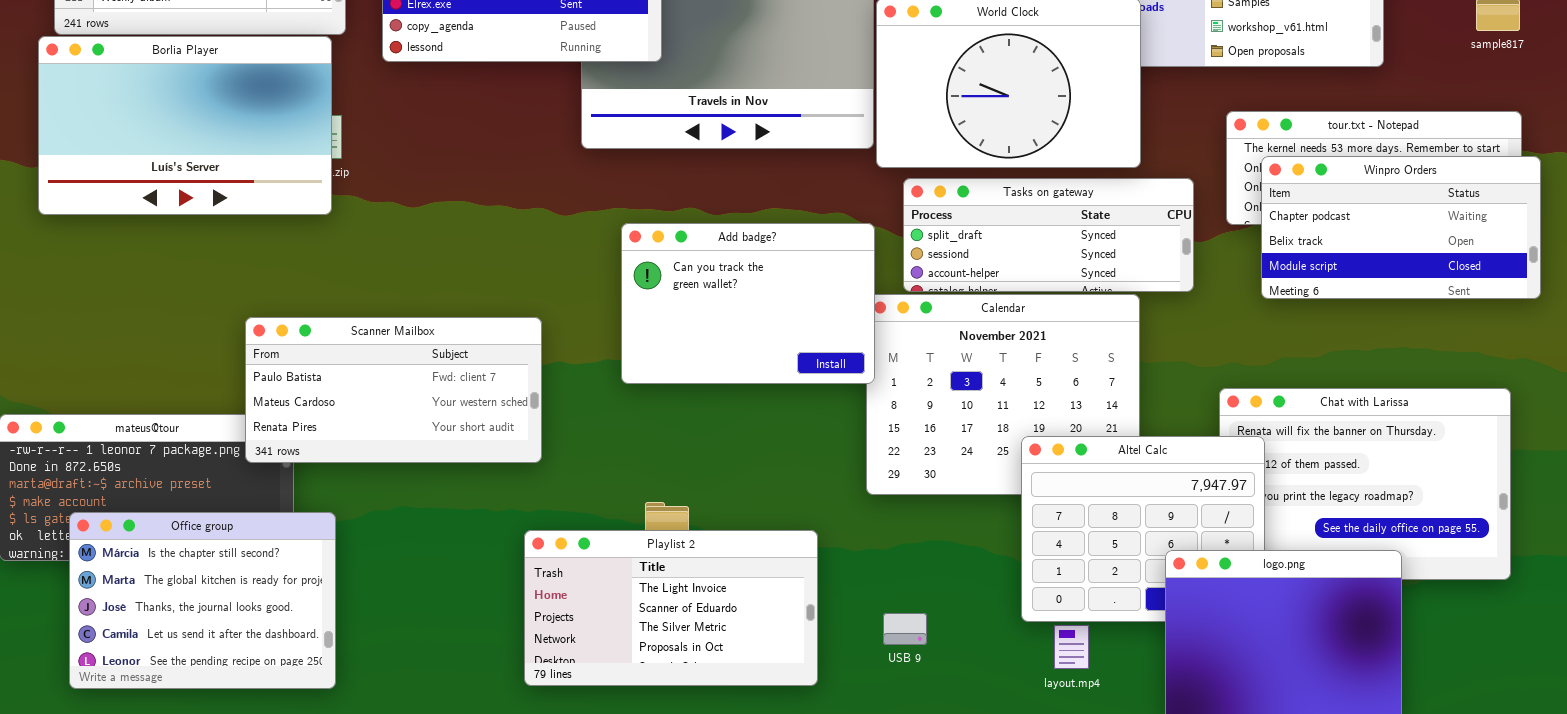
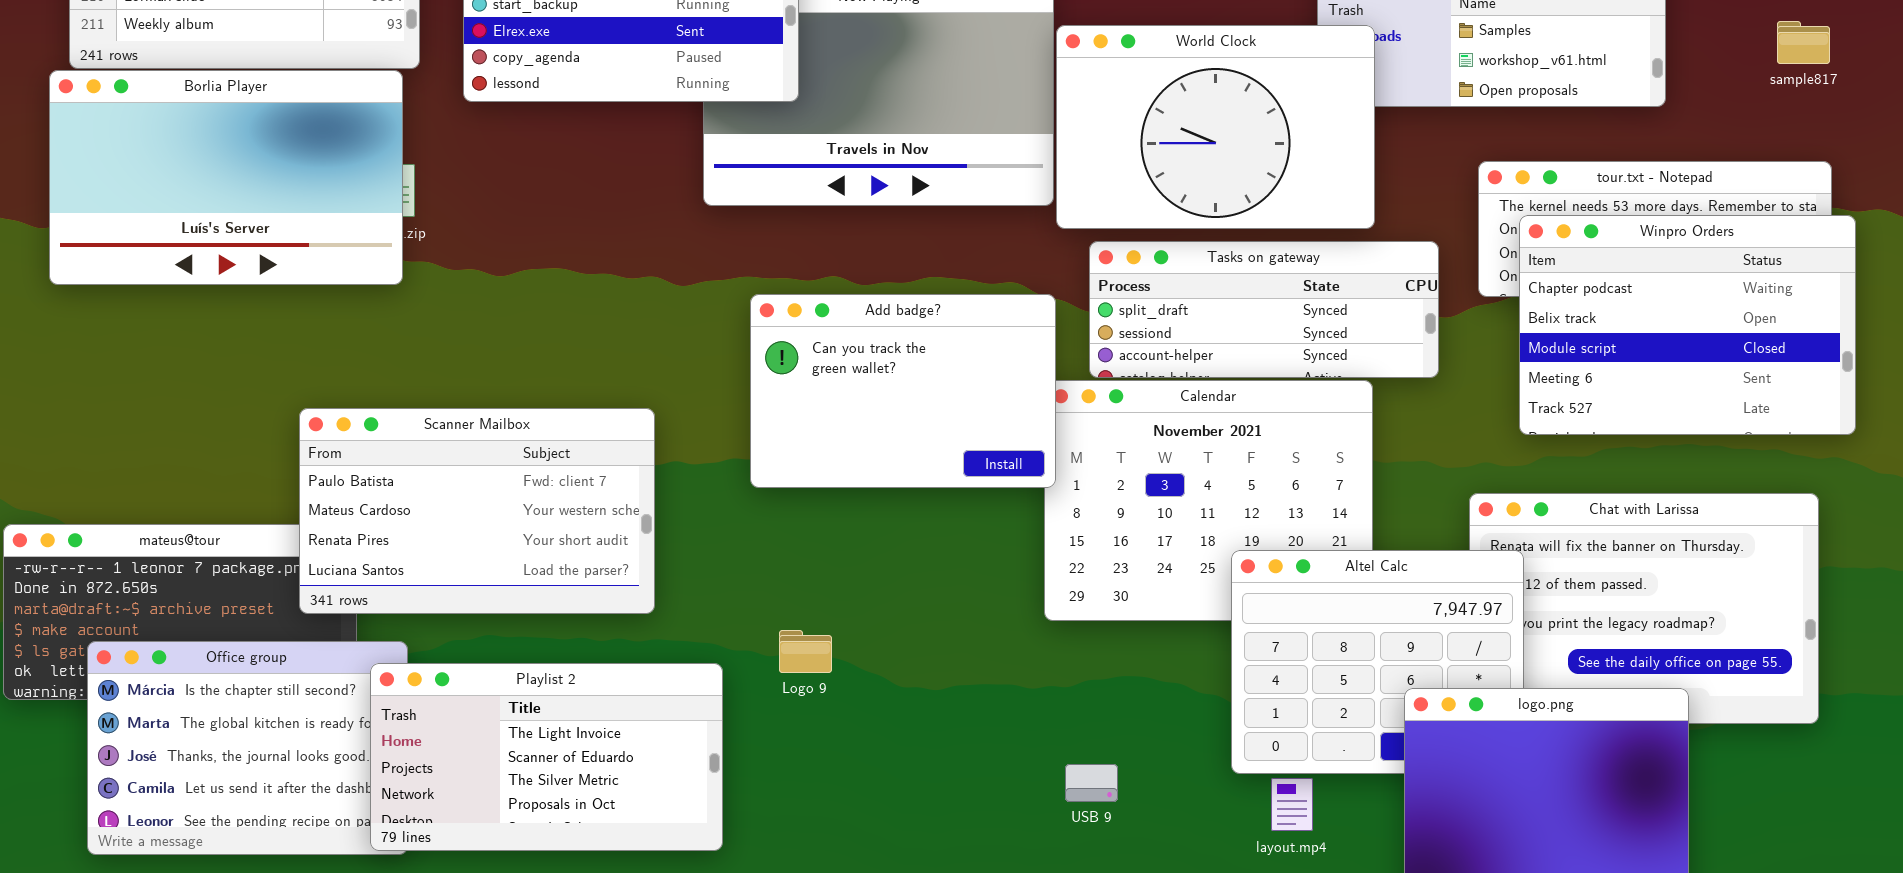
Winpro Orders: [1261,156,1541,299] -> [1519,215,1856,435], resized
Scanner Mailbox: [245,317,542,463] -> [299,408,655,614], resized
Playlist 2: [524,530,818,686] -> [370,663,723,851], moved

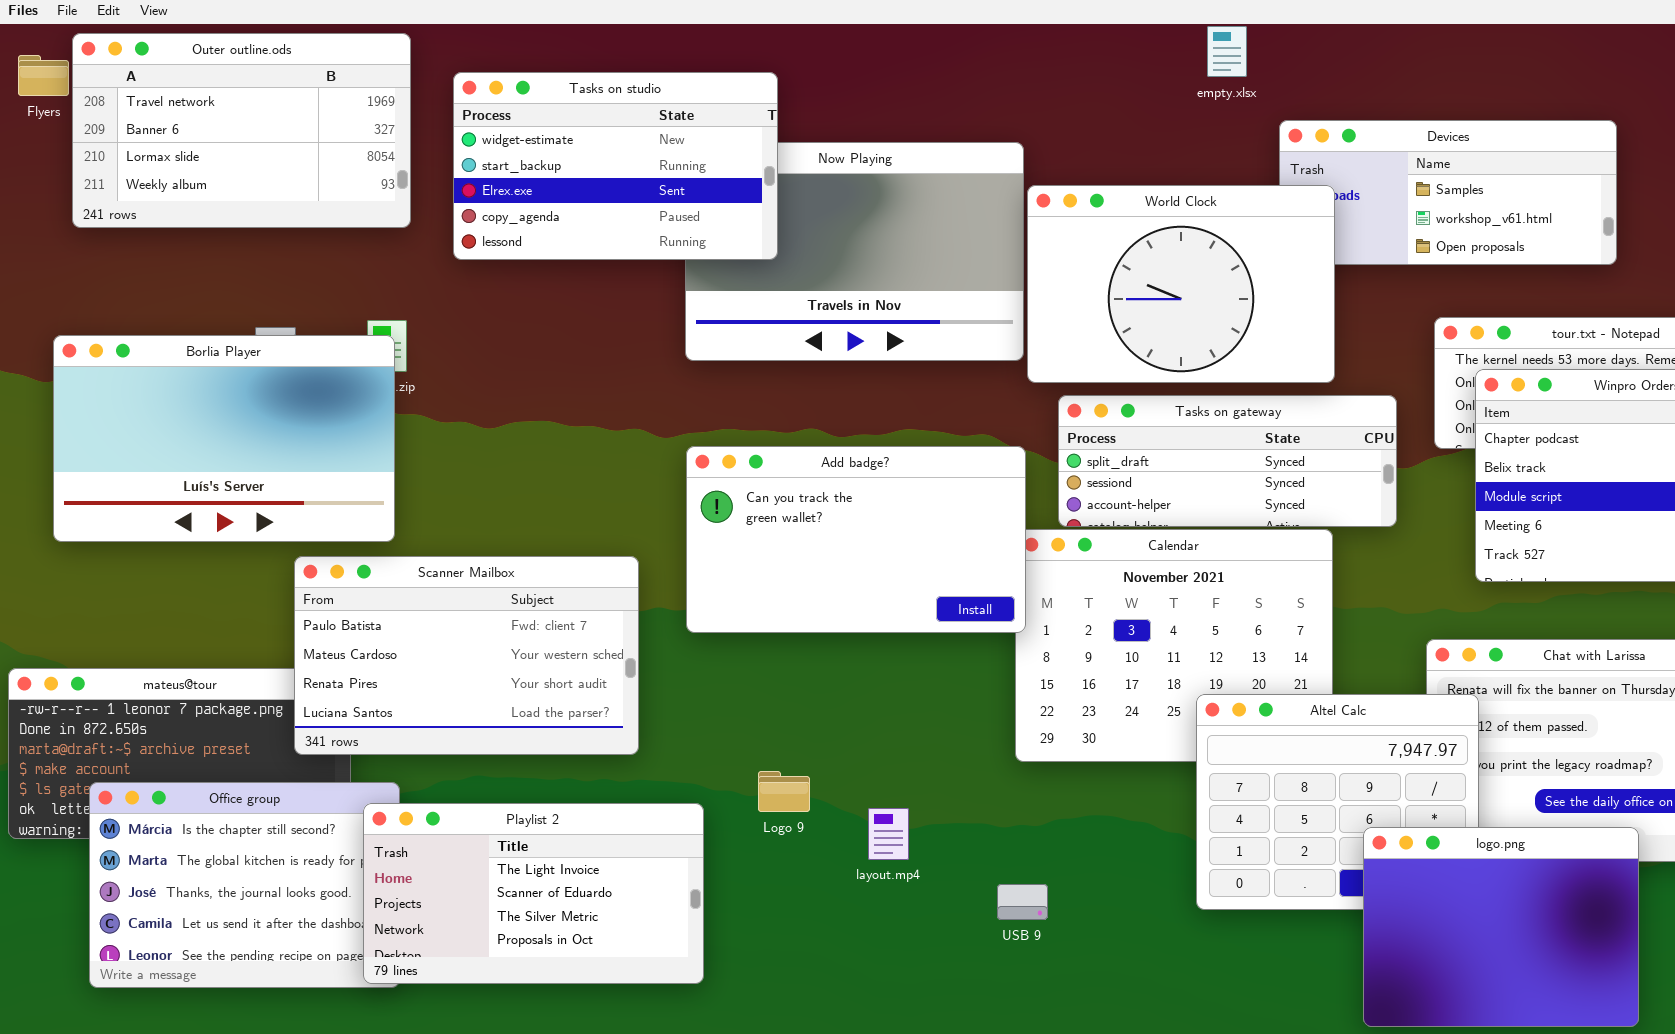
Borlia Player: [49,70,403,285] -> [53,335,395,542], moved
Add badge?: [750,294,1056,488] -> [686,446,1026,633], resized
USB 9: [1065,764,1118,802] -> [997,884,1048,920], moved
layout.mp4: [1271,778,1313,831] -> [868,808,909,860], moved

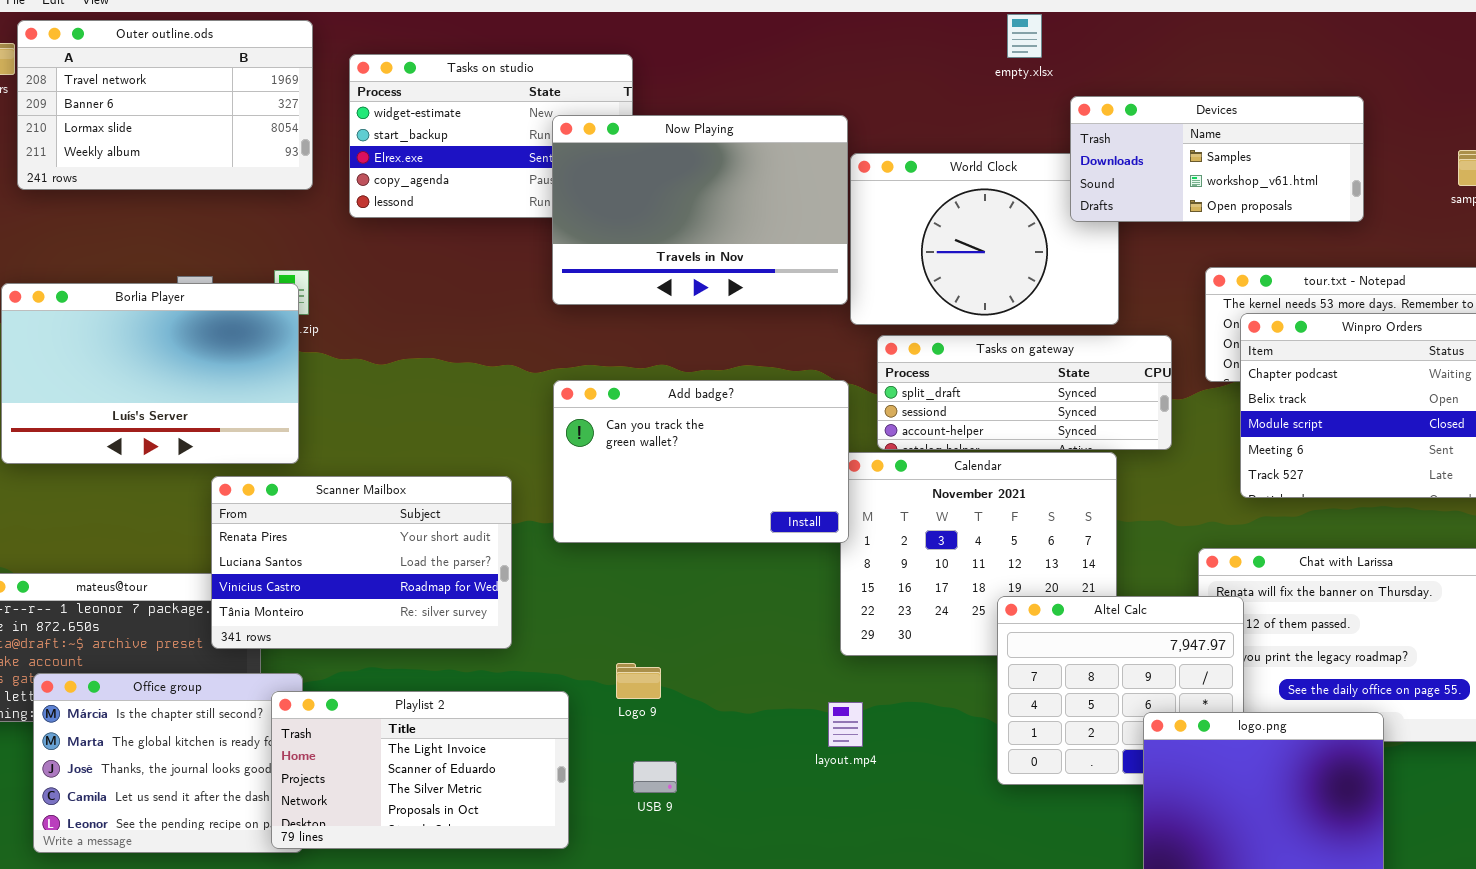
Devices: [1279,120,1617,265] -> [1070,96,1364,222], raised
Now Playing: [685,142,1024,361] -> [552,115,848,305], raised
Scanner Mailbox: [294,556,639,755] -> [211,476,512,649], scrolled down 2 rows
layout.mp4: [868,808,909,860] -> [828,702,863,747], moved
USB 9: [997,884,1048,920] -> [633,761,677,793], moved

